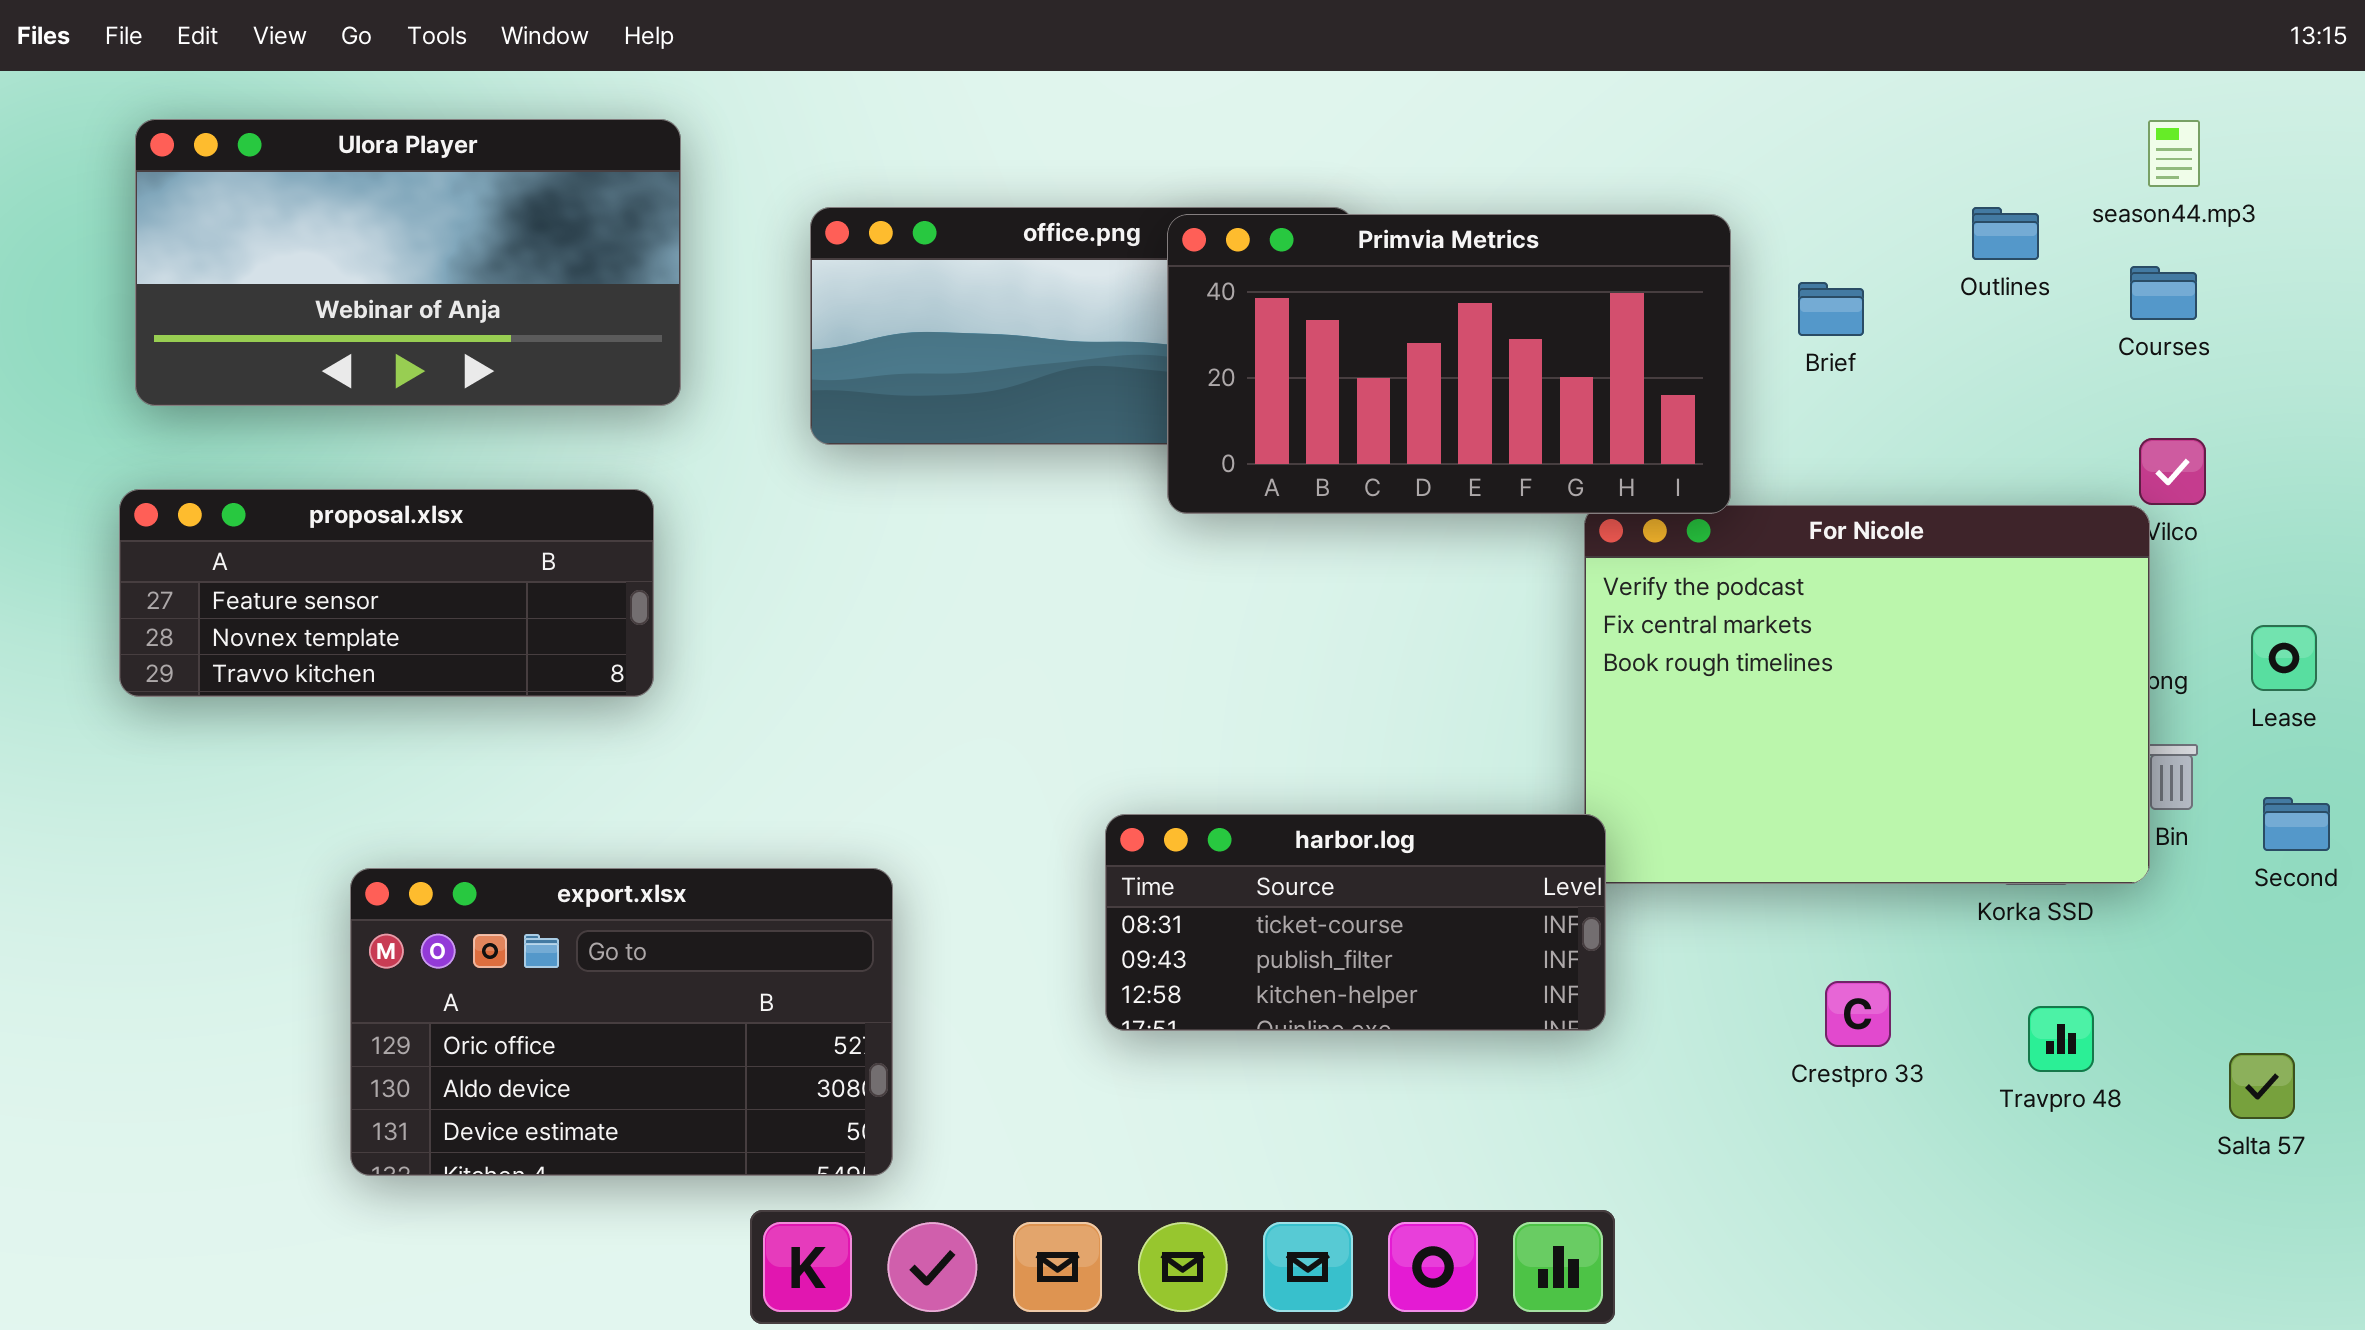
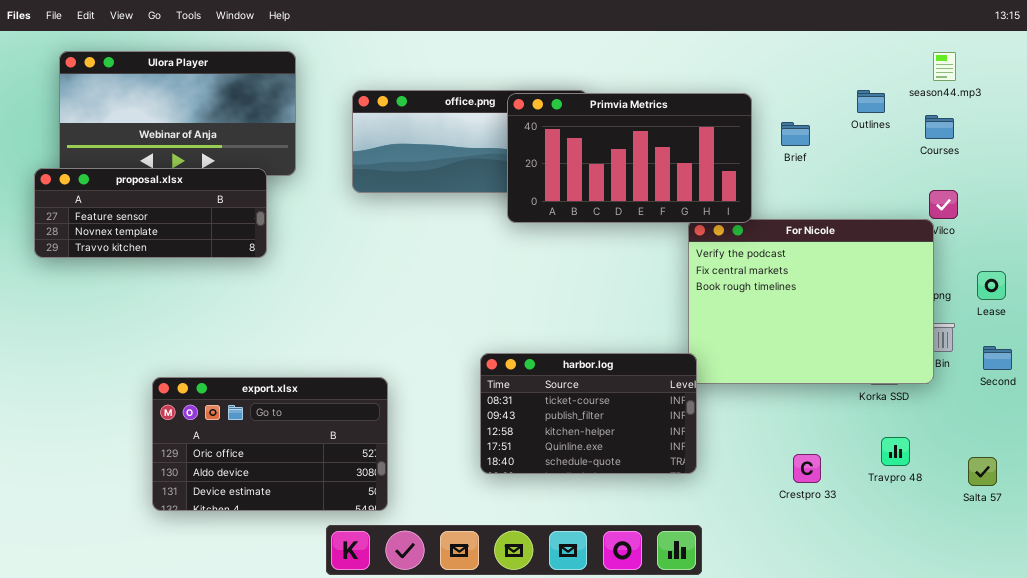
proposal.xlsx: [119,489,654,697] -> [34,168,267,258], moved
harbor.log: [1105,814,1606,1031] -> [480,353,697,474], resized
Crestpro 33: [1825,981,1891,1047] -> [793,454,821,483], moved

